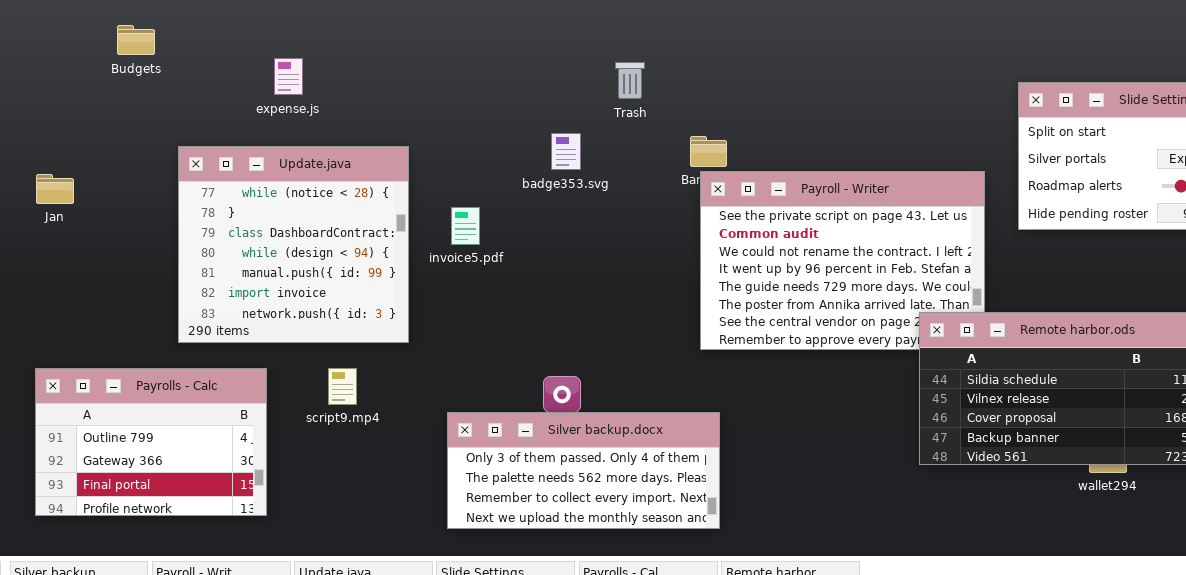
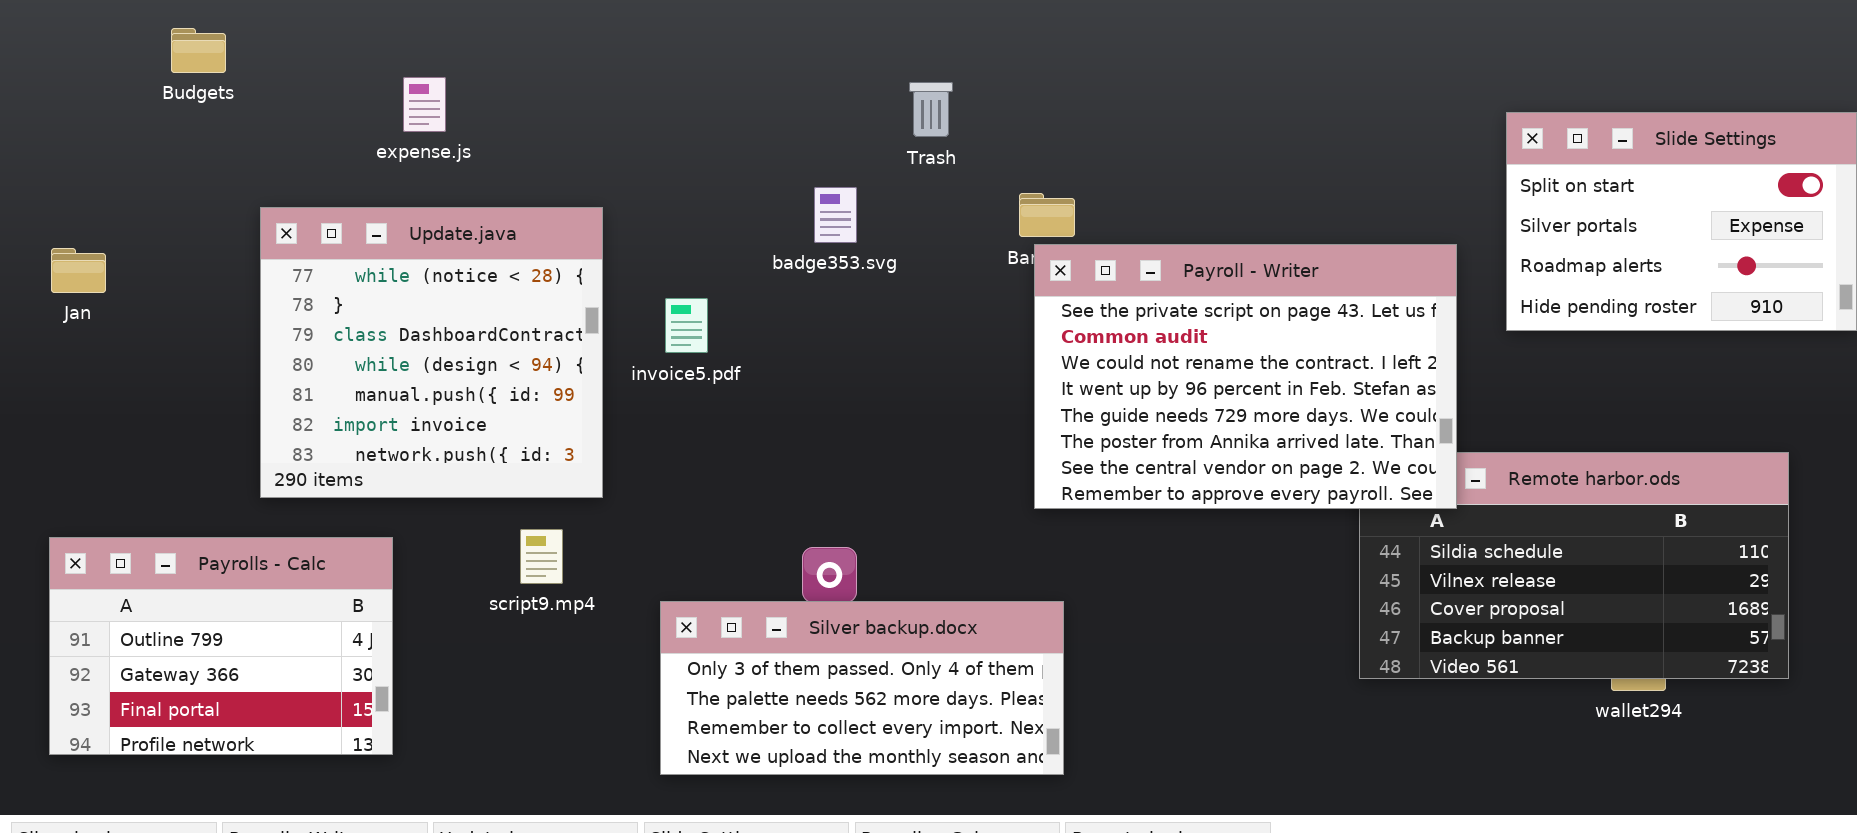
Payroll - Writer: [700,171,985,350] -> [1034,244,1457,509], raised
script9.mp4: [328,368,357,405] -> [520,529,563,584], moved

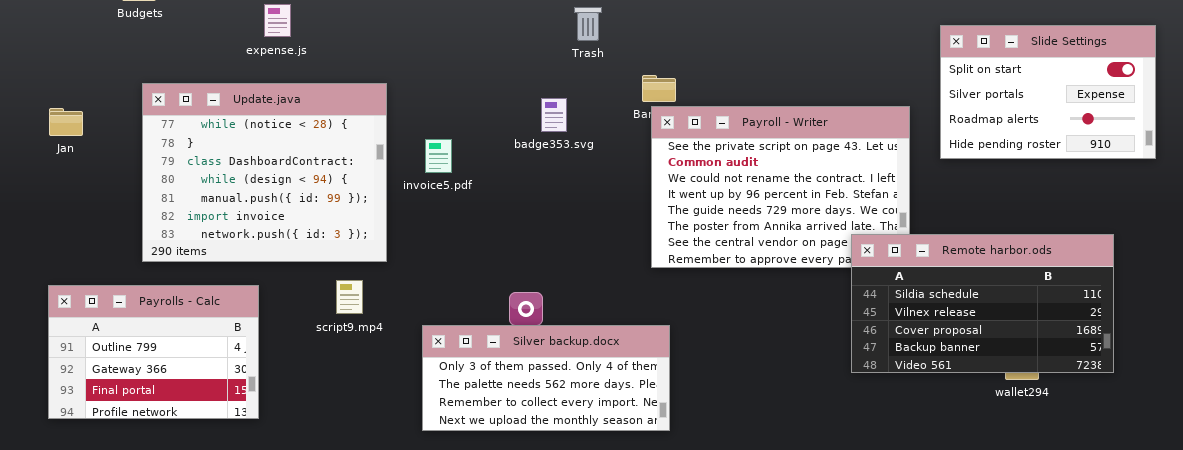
badge353.svg: [814,187,857,243] -> [541,98,567,132], moved
Update.java: [260,207,603,498] -> [142,83,387,262], resized
Remote harbor.ods: [1359,452,1789,679] -> [851,234,1114,373], raised

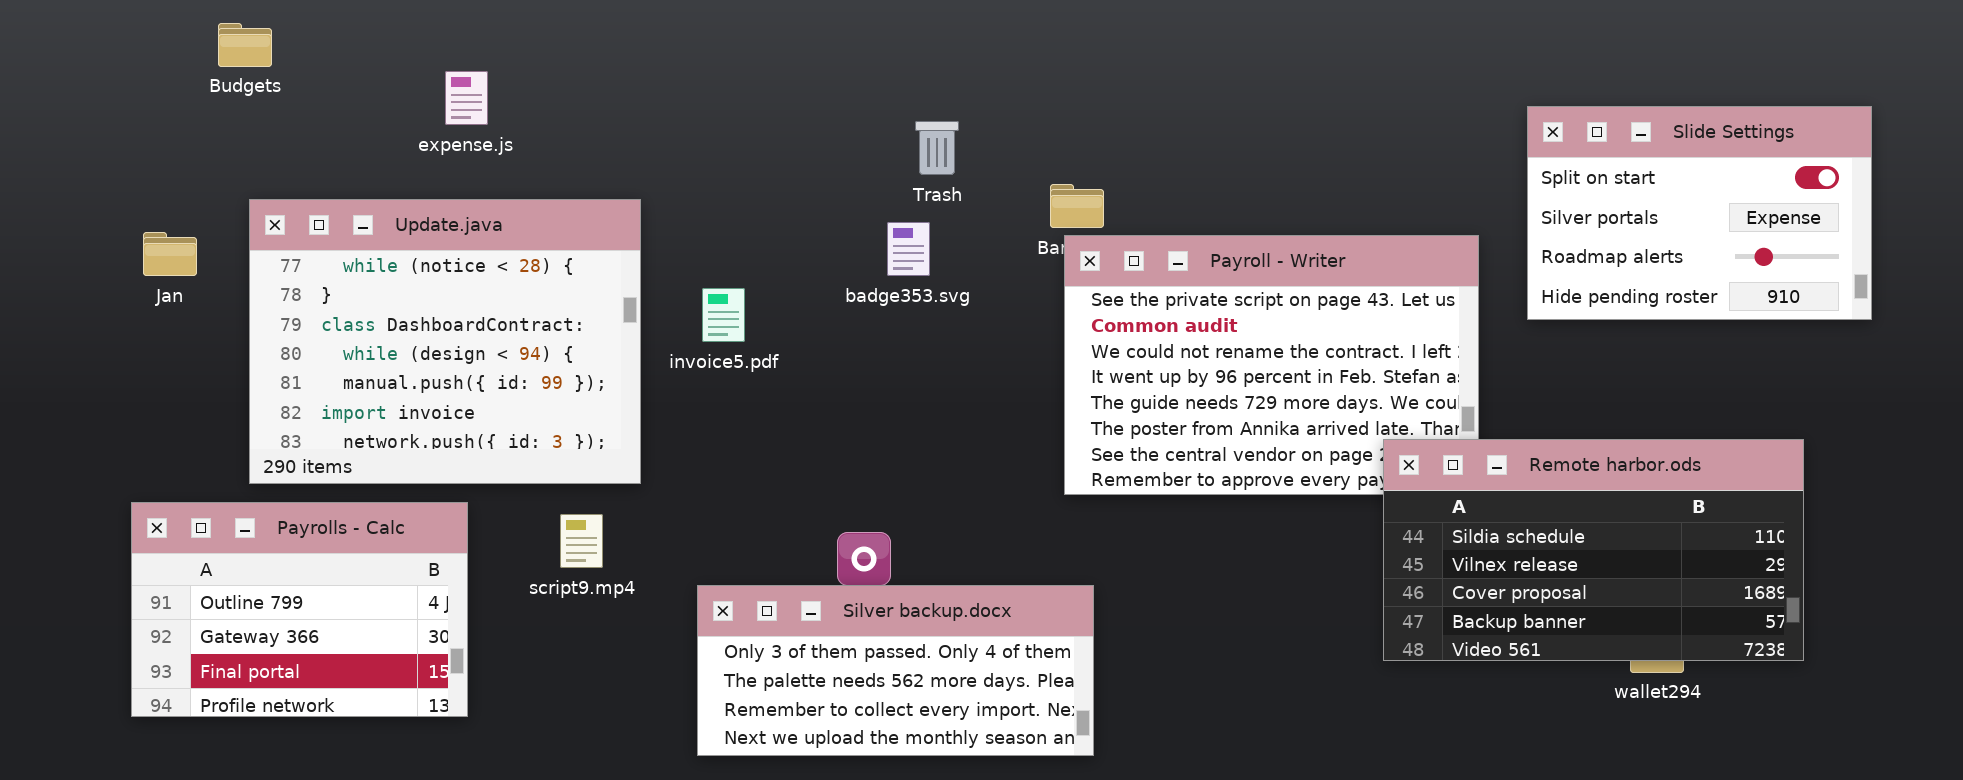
Trash: [574,7,602,41] -> [915,121,959,175], moved
Jan: [49,108,83,136] -> [143,232,197,276], moved
Payrolls - Calc: [48,285,259,419] -> [131,502,468,717], moved

